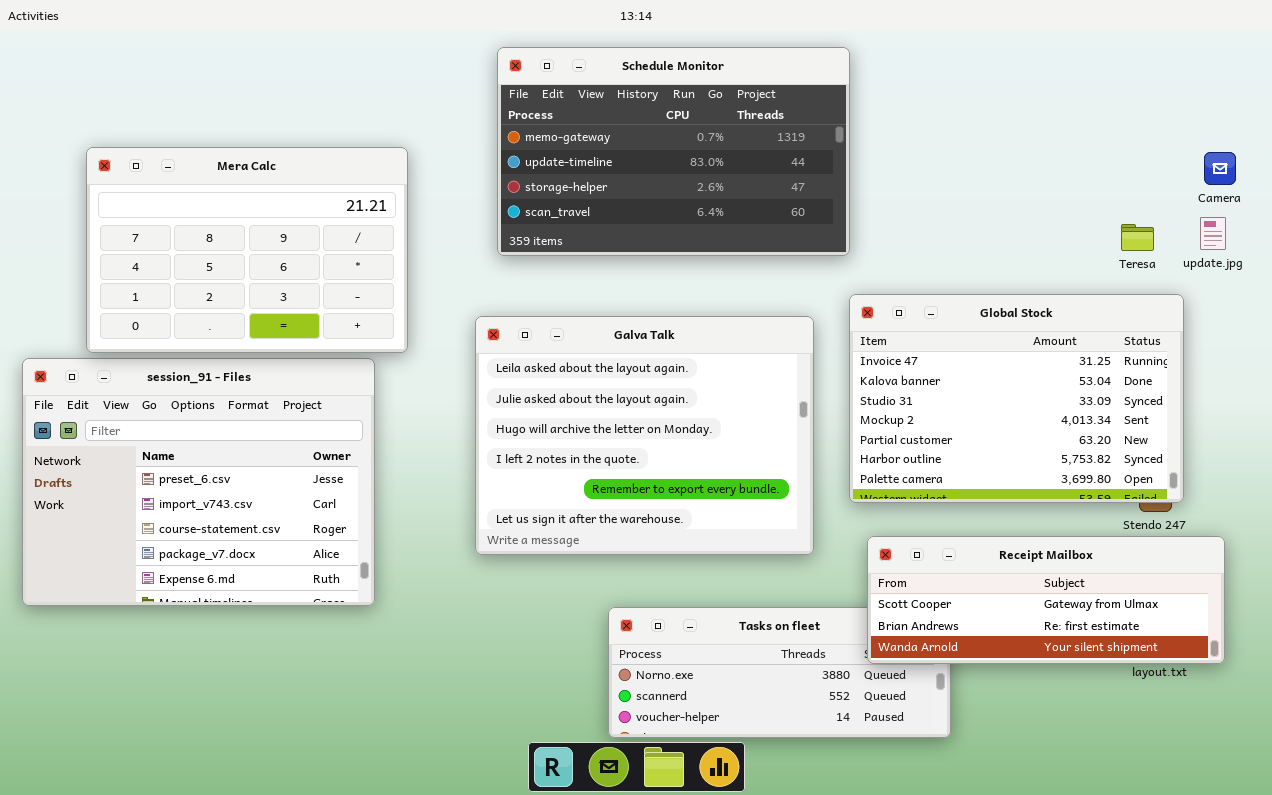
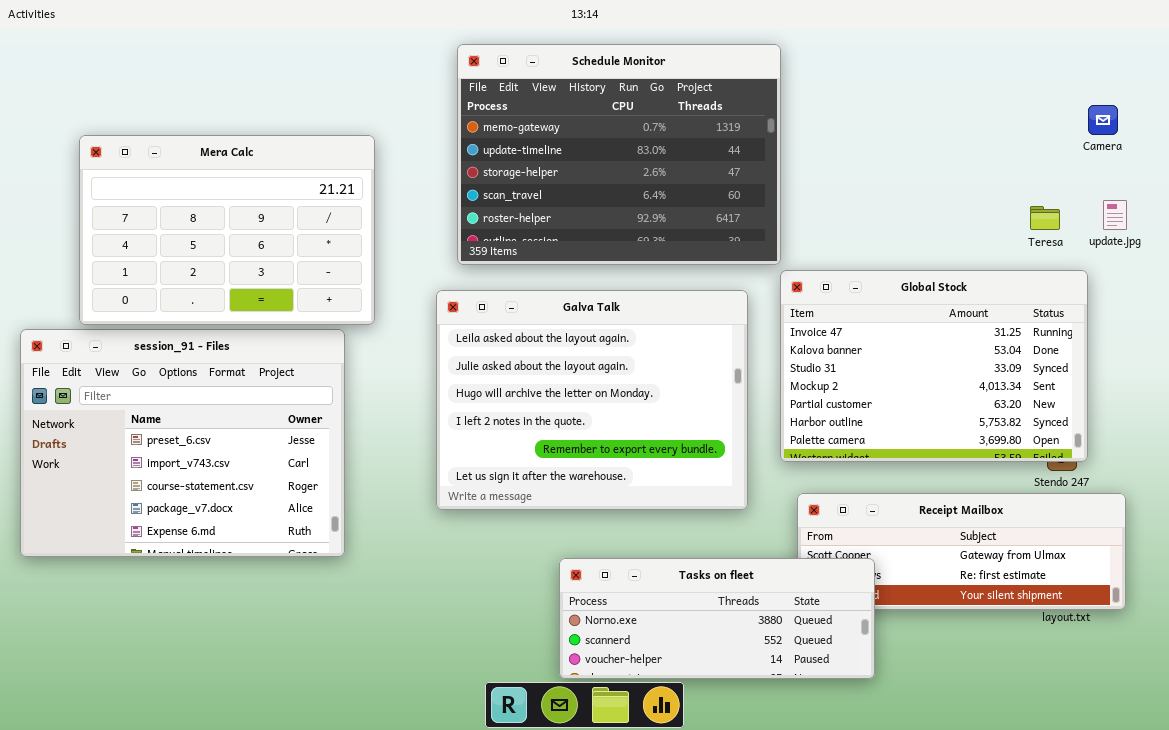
Schedule Monitor: [497,47,850,256] -> [457,44,781,265], resized
Camera: [1204,152,1236,185] -> [1088,105,1118,135], moved
Tasks on fleet: [608,607,951,738] -> [559,558,875,679], raised

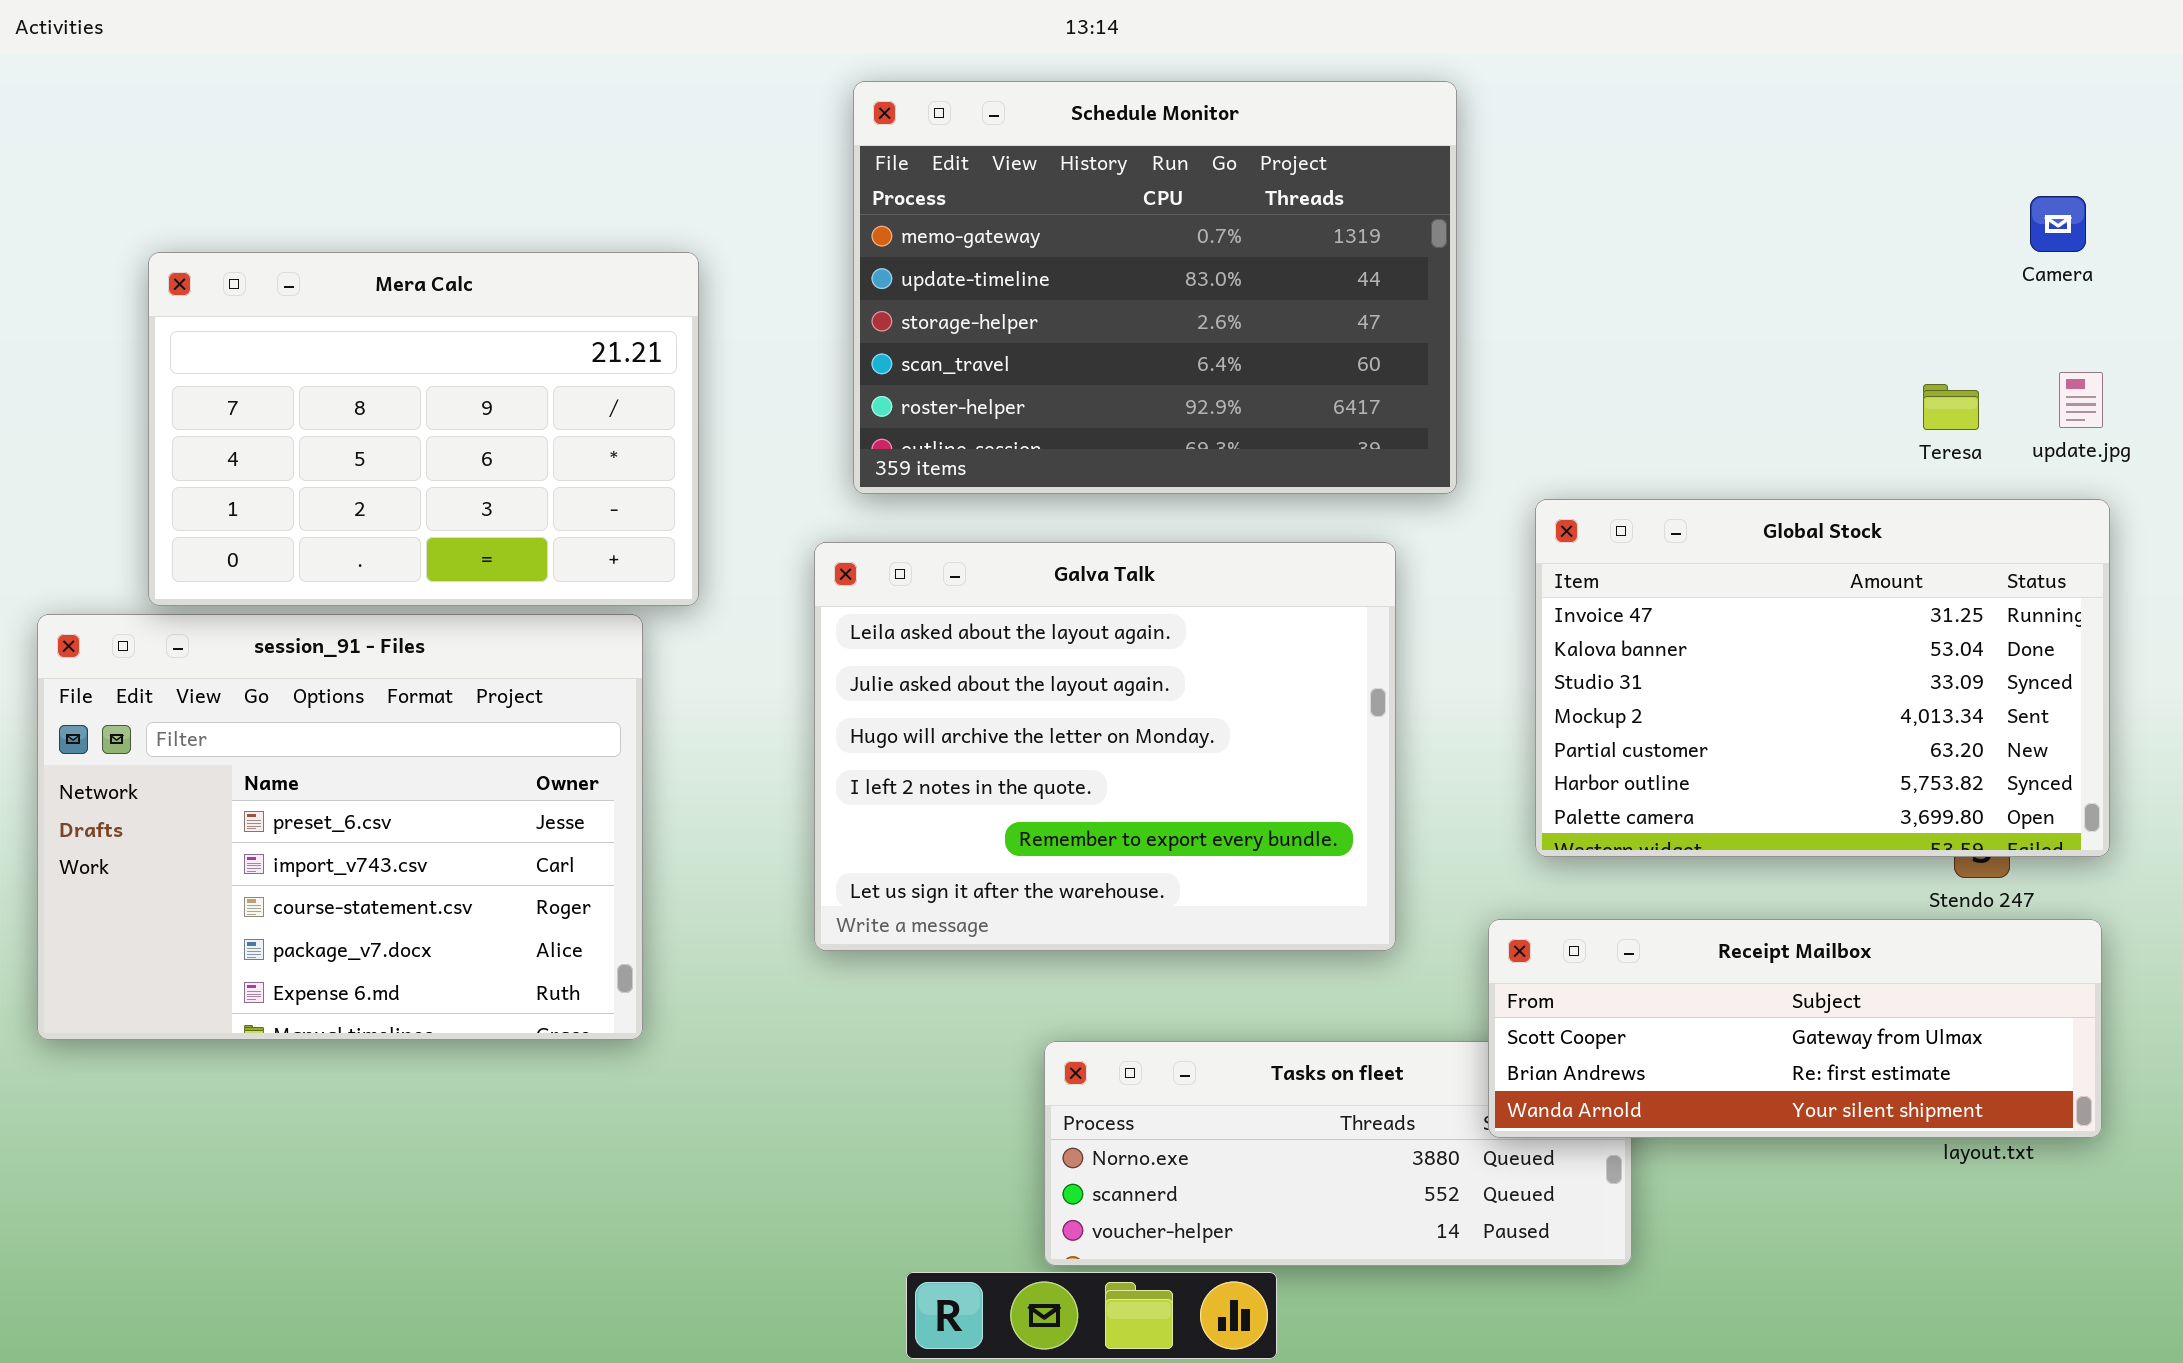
Global Stock: [780,270,1088,462] -> [1535,499,2110,857], moved
Receipt Mailbox: [797,493,1126,610] -> [1488,919,2102,1138], raised

